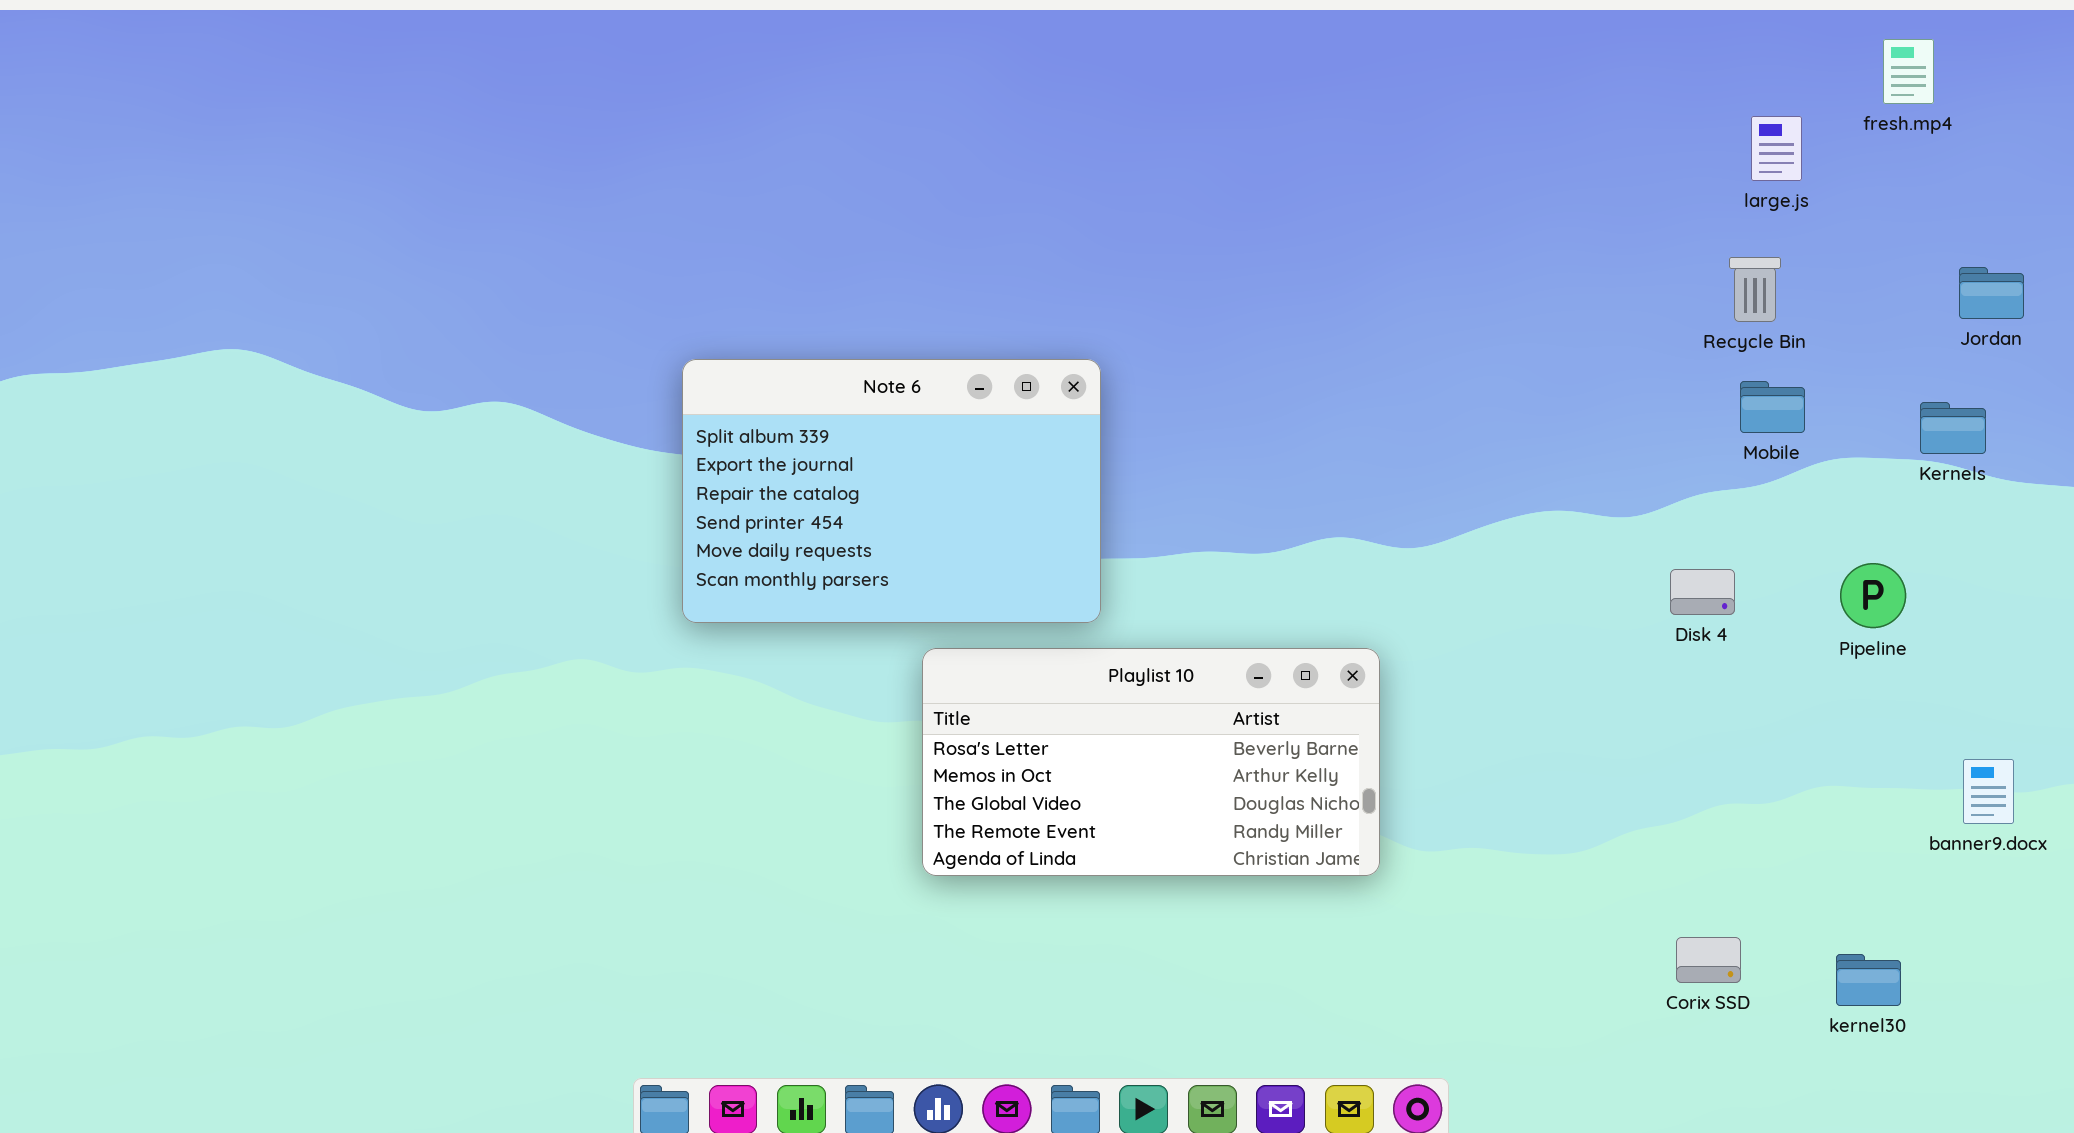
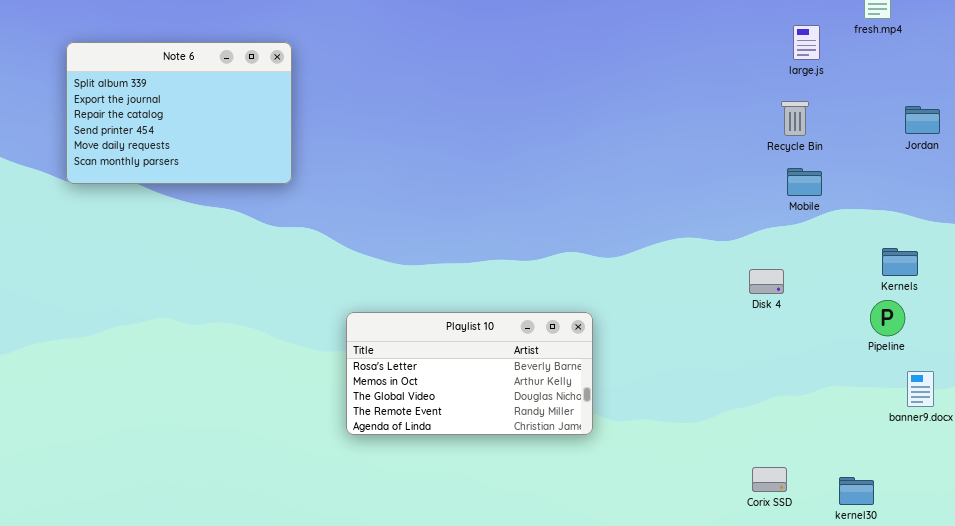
Note 6: [682,359,1101,623] -> [66,42,292,184], moved
Kernels: [1920,402,1986,454] -> [882,248,918,276], moved
Pipeline: [1840,563,1906,628] -> [870,300,905,336], moved

